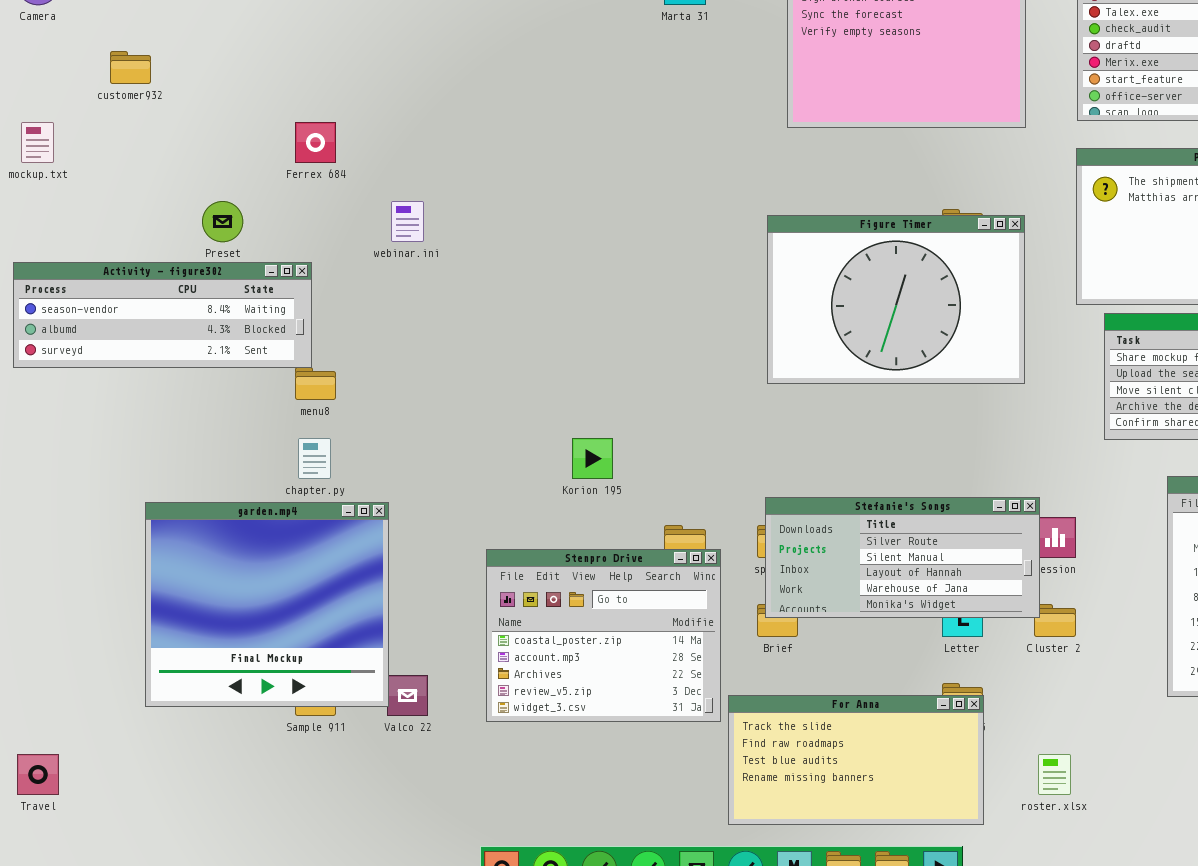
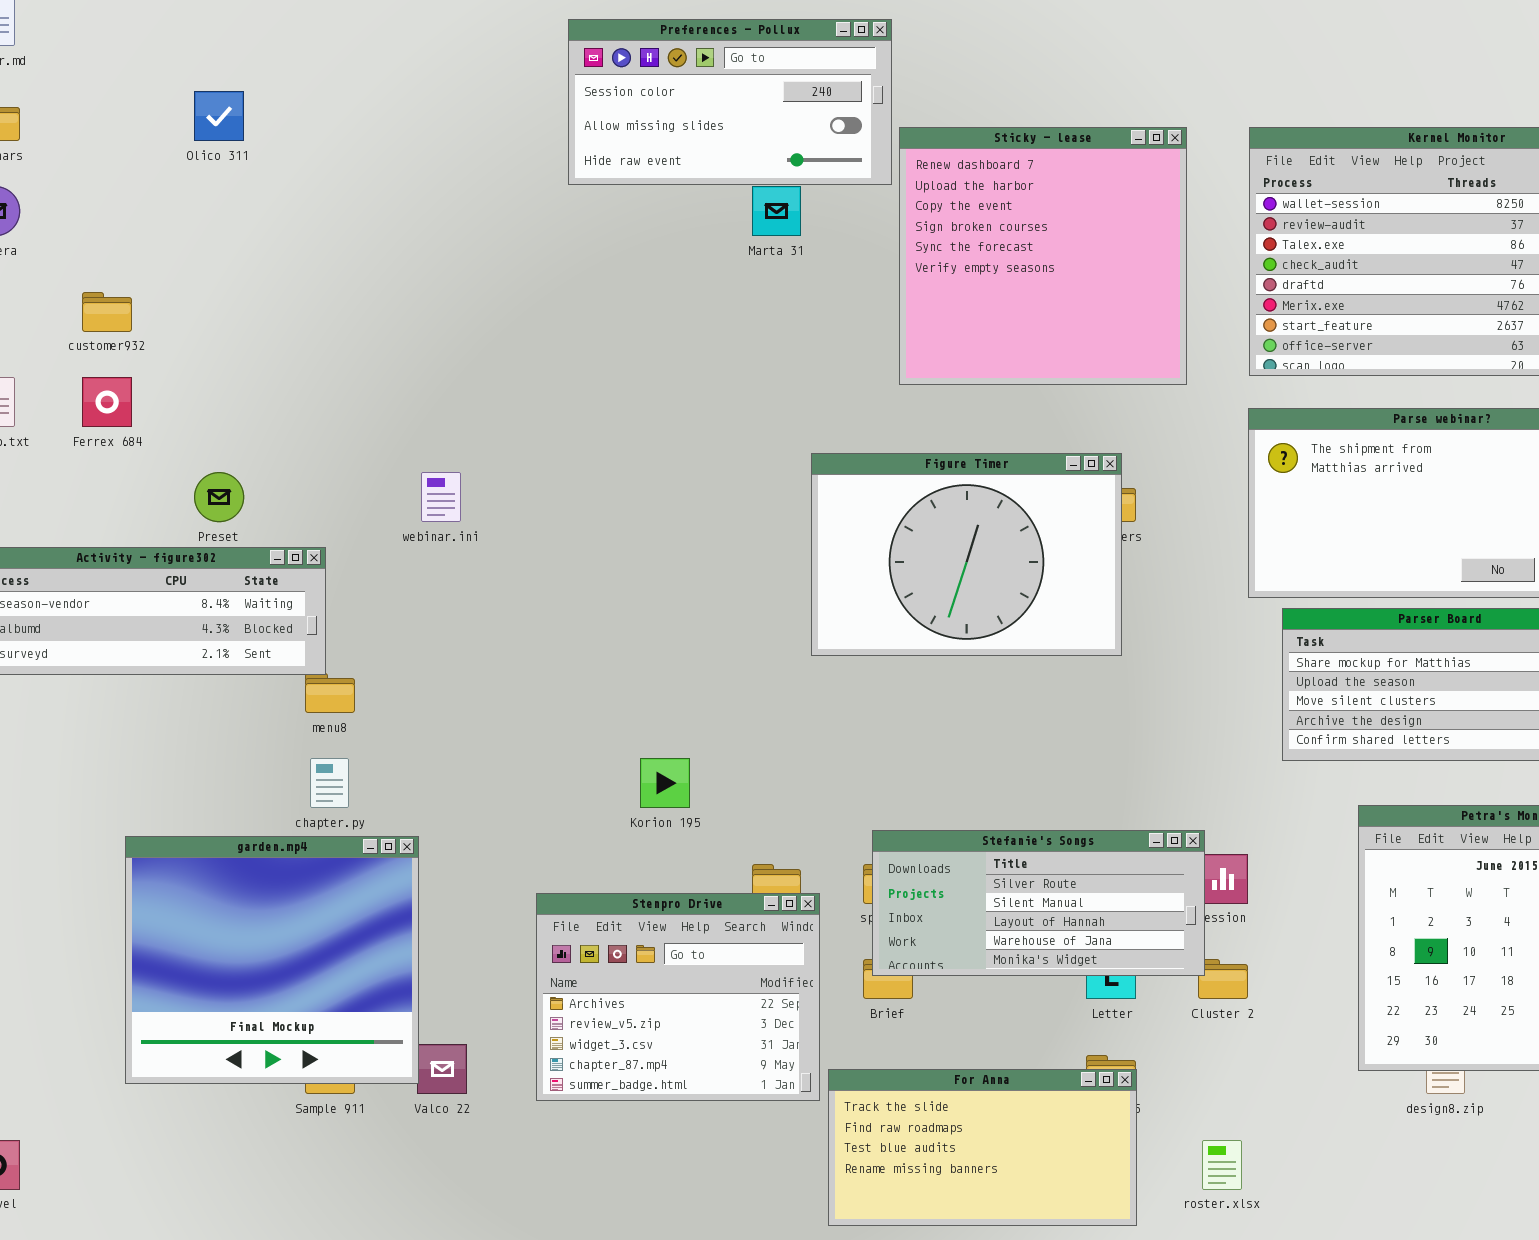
Ferrex 684: [295,122,336,163] -> [82,377,132,427], moved
Figure Timer: [767,215,1025,384] -> [811,453,1122,656], moved
Stenpro Drive: [486,549,721,722] -> [536,893,820,1101], scrolled down 2 rows

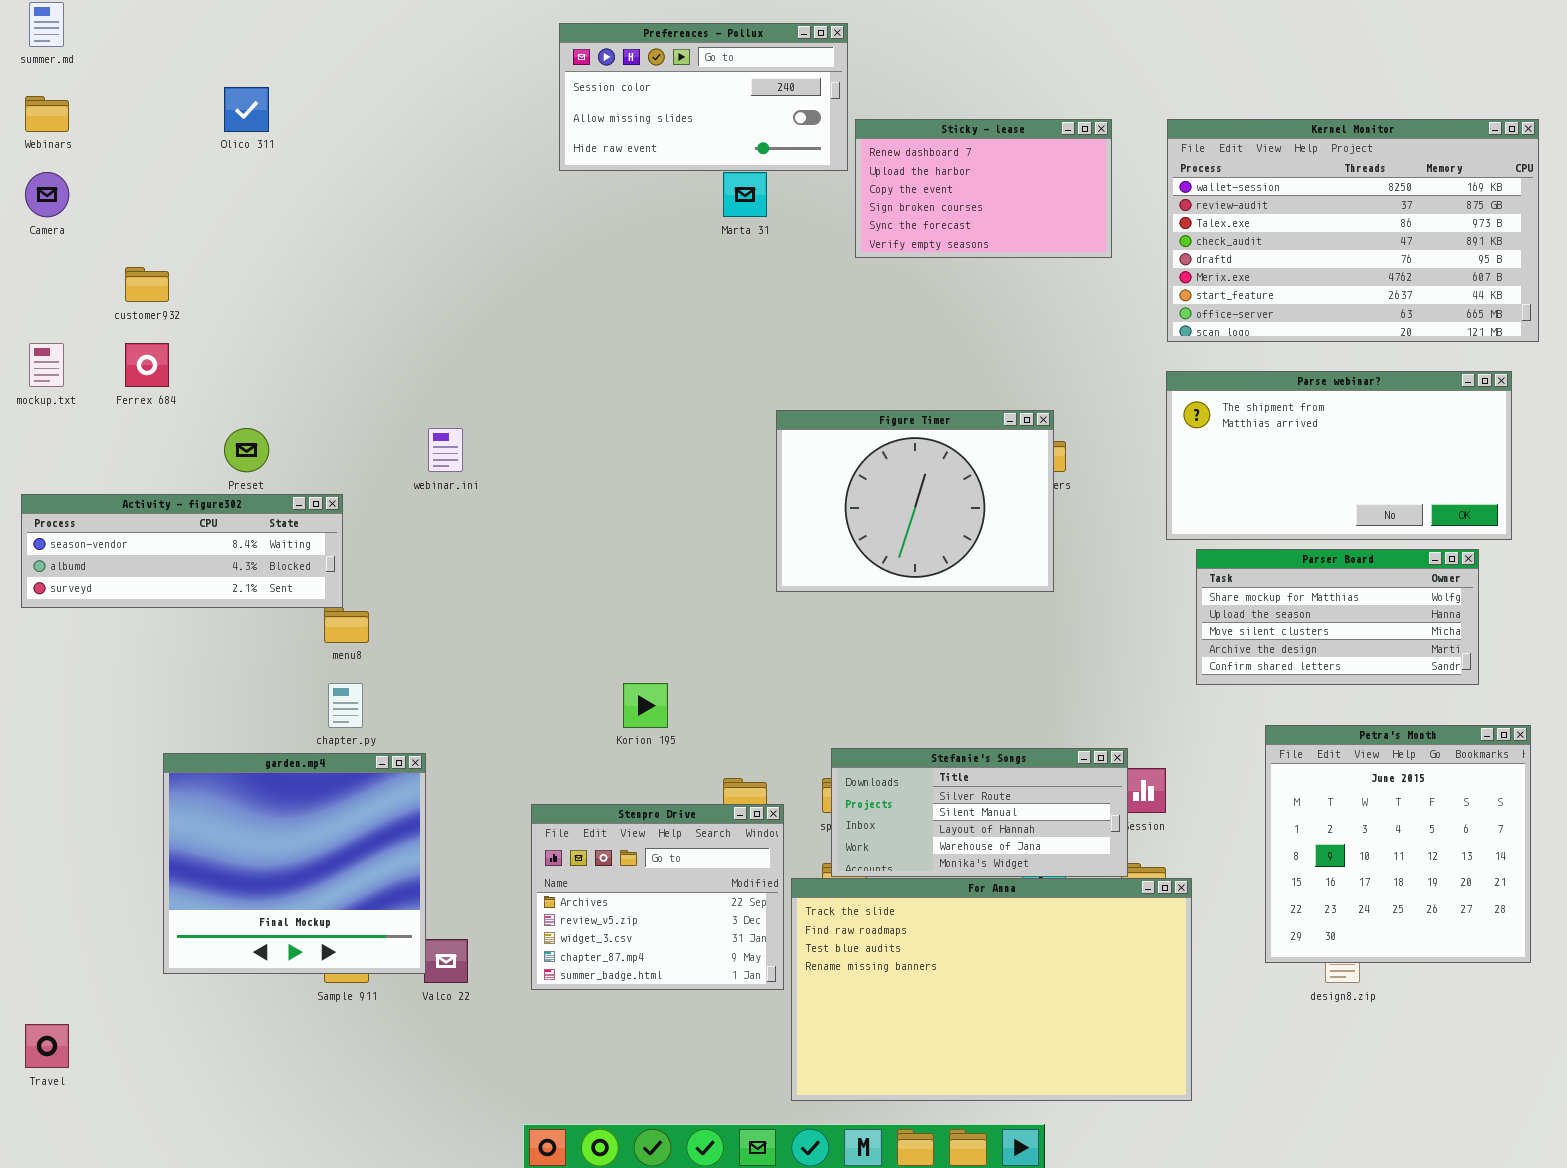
Sticky - lease: [899,127,1187,385] -> [855,119,1112,258], resized
For Anna: [828,1069,1137,1226] -> [791,878,1192,1101], resized

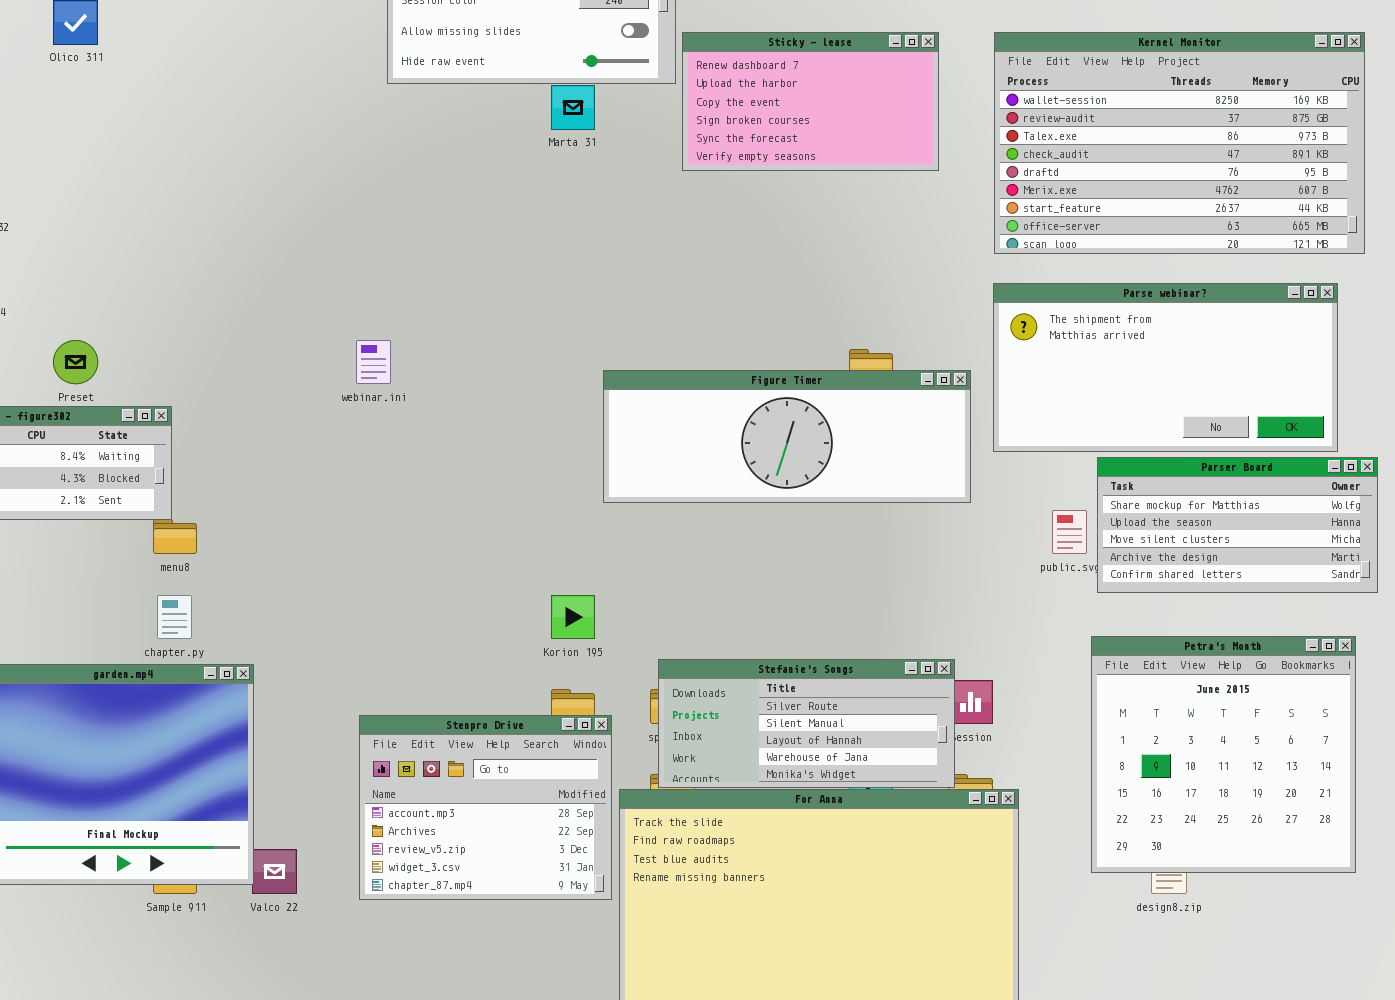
Figure Timer: [776,410,1054,592] -> [603,370,971,503], resized
webinar.ini: [428,428,463,472] -> [356,340,391,384], moved
Parser Board: [1196,549,1479,685] -> [1097,457,1378,593], moved
Korion 195: [623,683,668,728] -> [551,595,595,639], moved
Stenpro Drive: [531,804,784,990] -> [359,715,612,900], scrolled up 1 row

